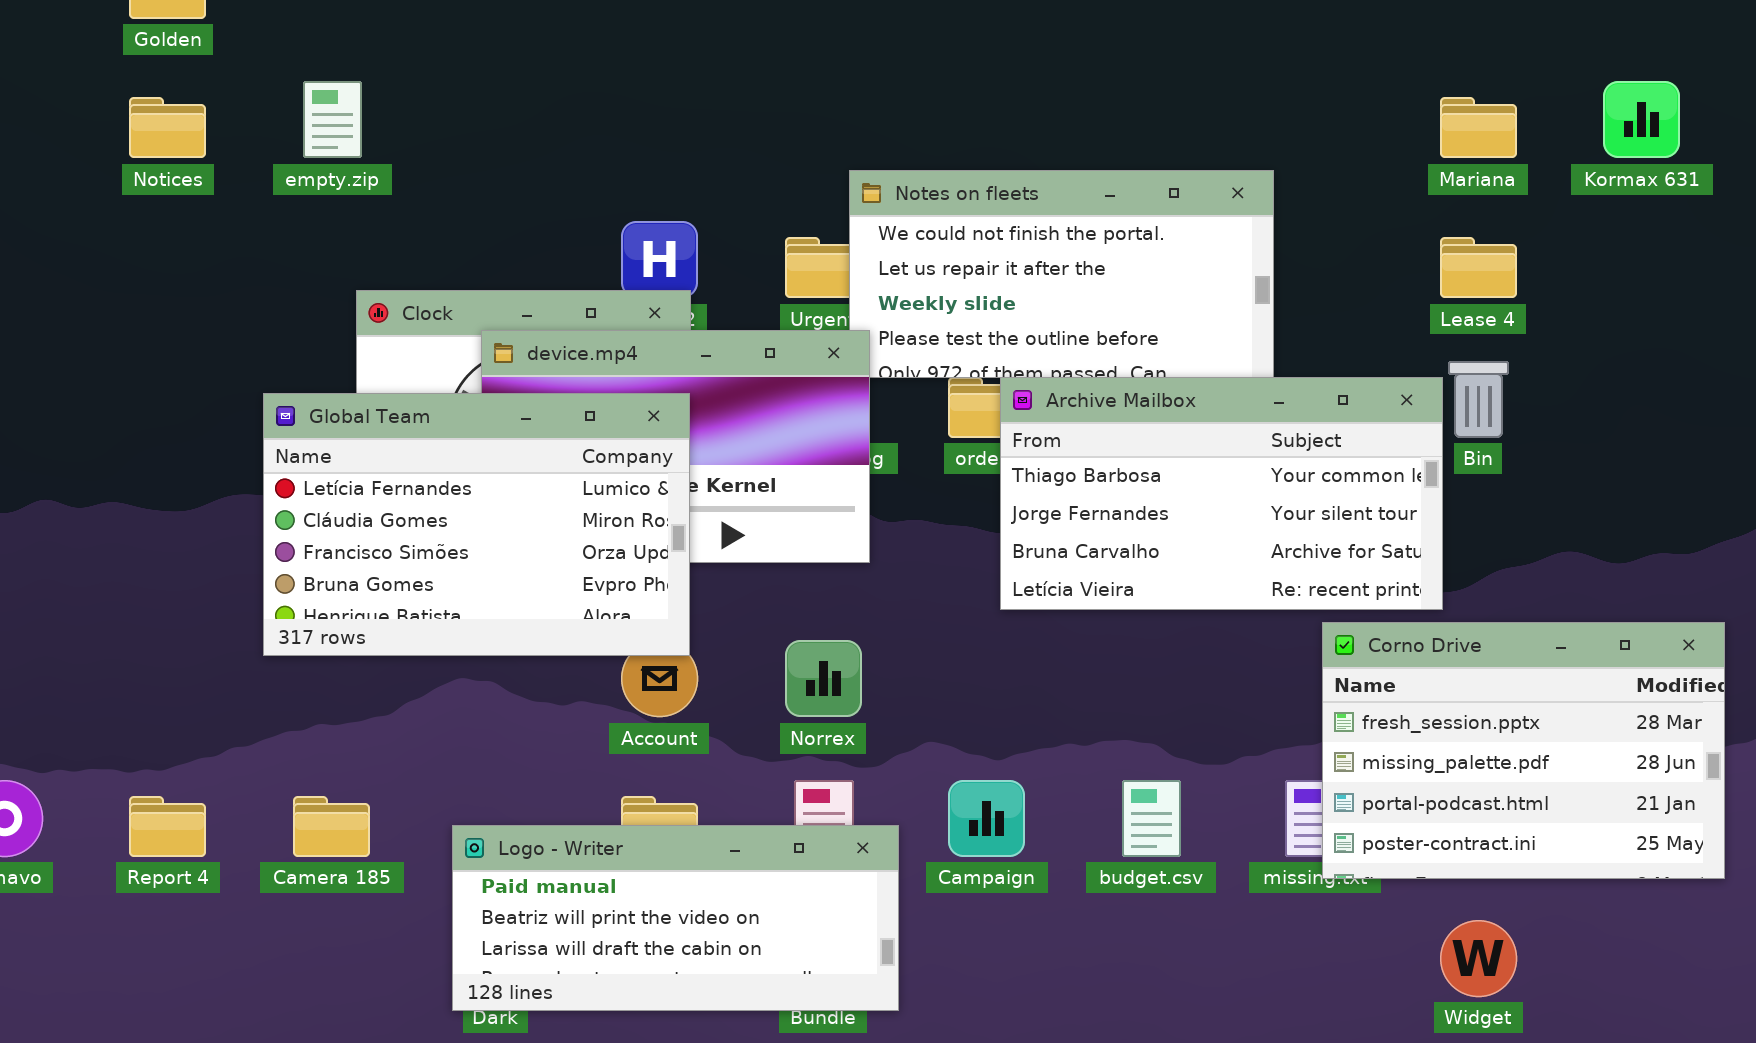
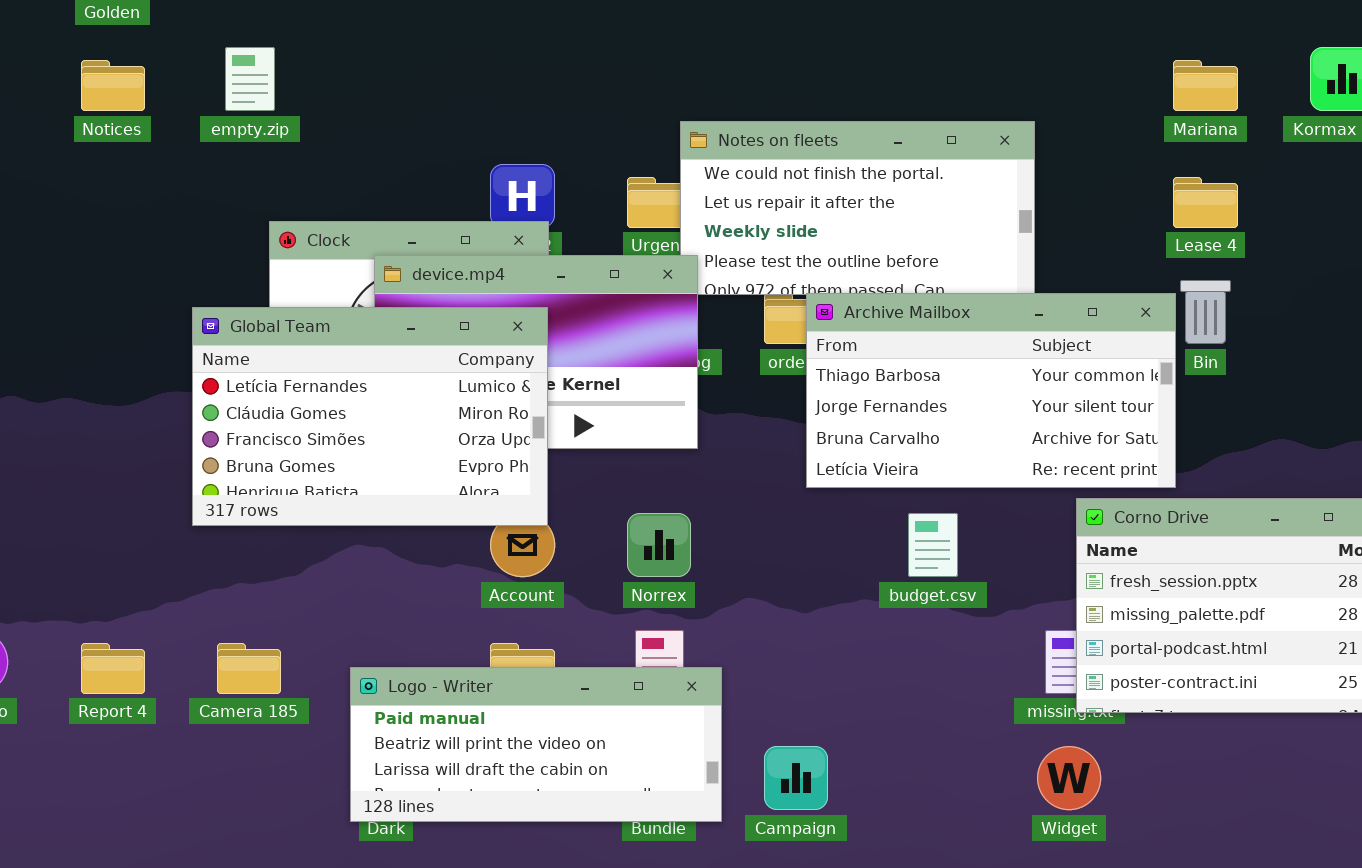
Campaign: [948,780,1025,857] -> [764,746,828,810], moved
budget.csv: [1122,780,1181,857] -> [908,513,958,577], moved
Widget: [1440,920,1517,997] -> [1037,746,1101,810], moved

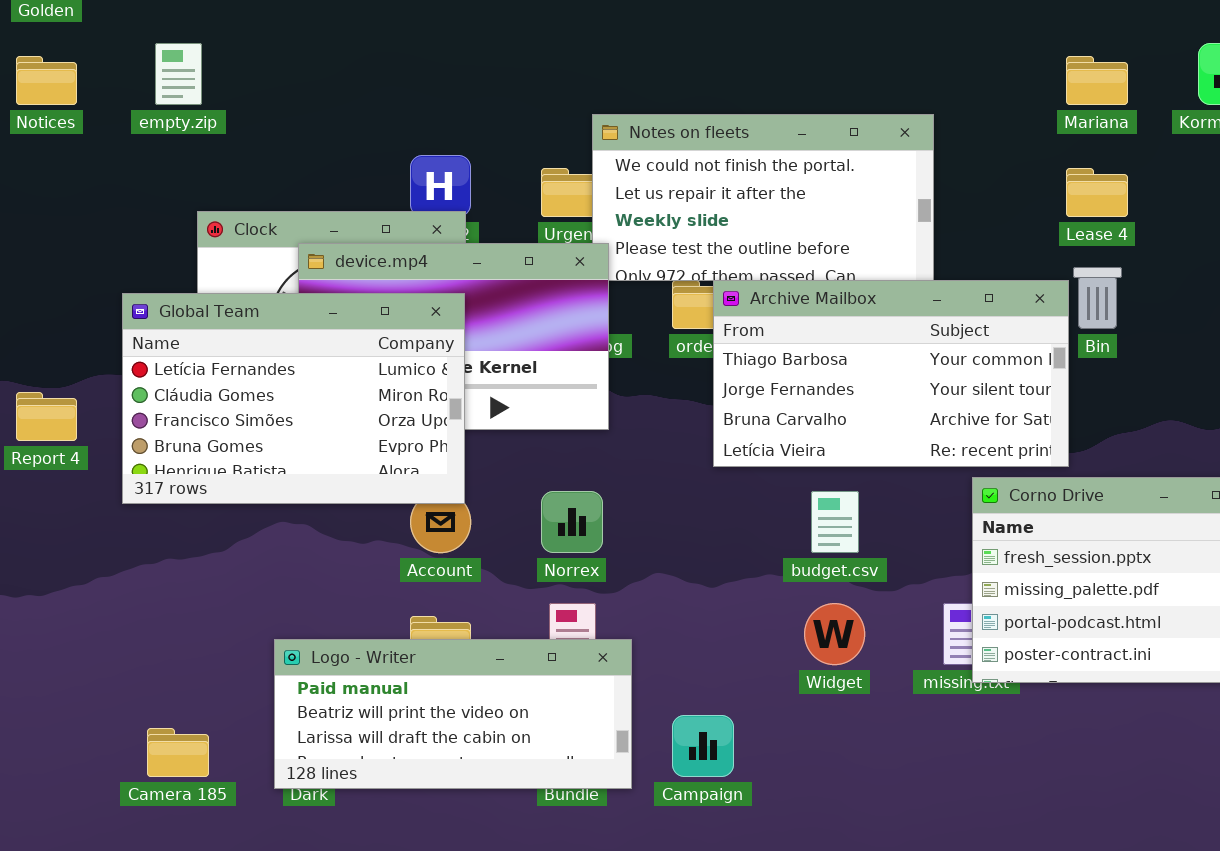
Report 4: [81,643,145,694] -> [16,392,77,441], moved
Camera 185: [217,643,281,694] -> [147,728,209,777], moved
Widget: [1037,746,1101,810] -> [804,603,865,665], moved

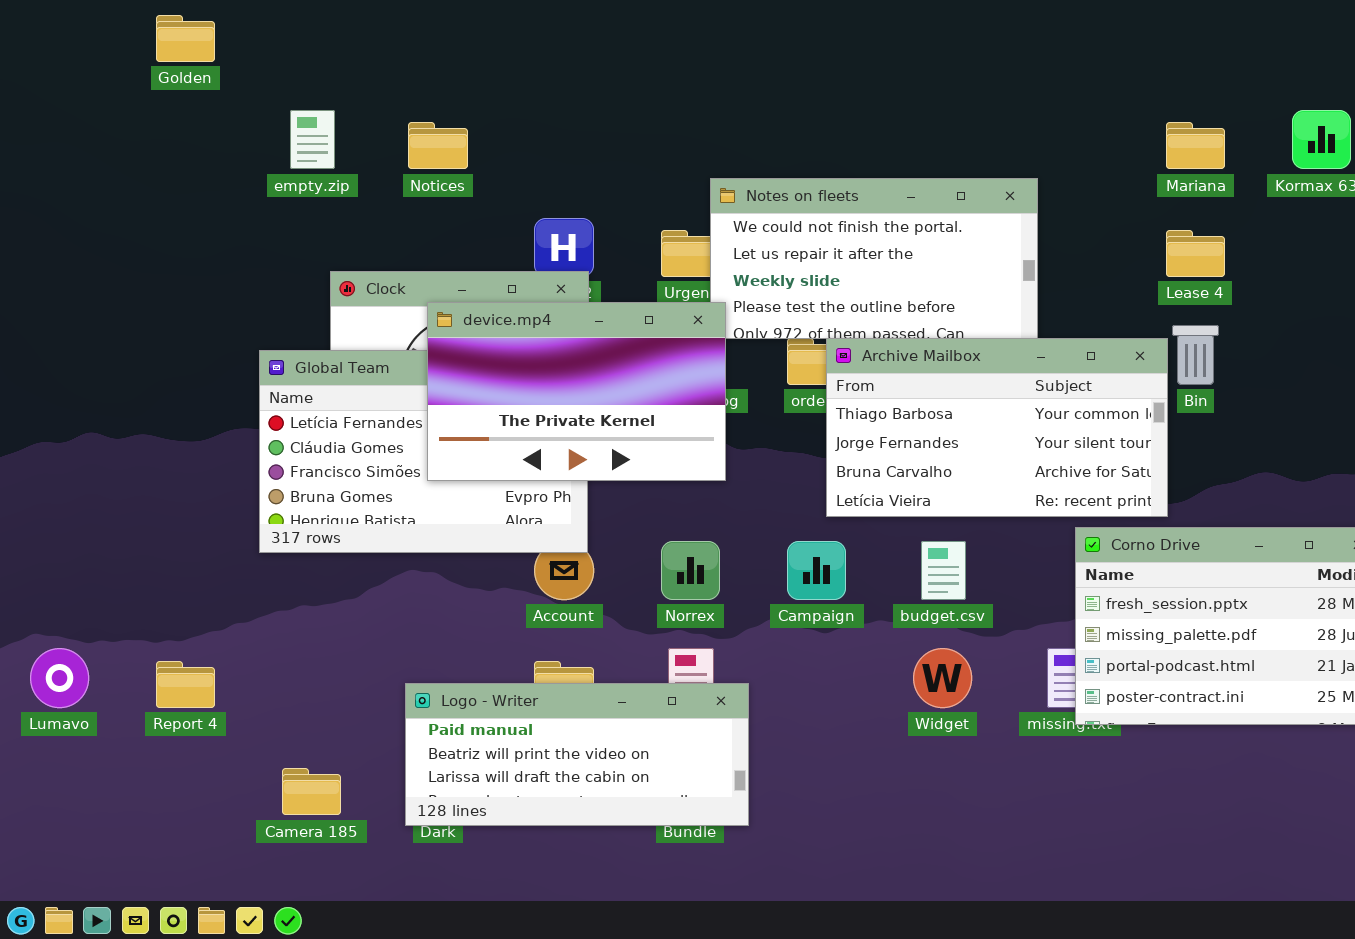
Notices: [16,56,77,105] -> [408,122,468,169], moved
device.mp4: [298,243,609,430] -> [427,302,726,481], raised
Report 4: [16,392,77,441] -> [156,661,215,708], moved
Campaign: [672,715,734,777] -> [787,541,846,600], moved

